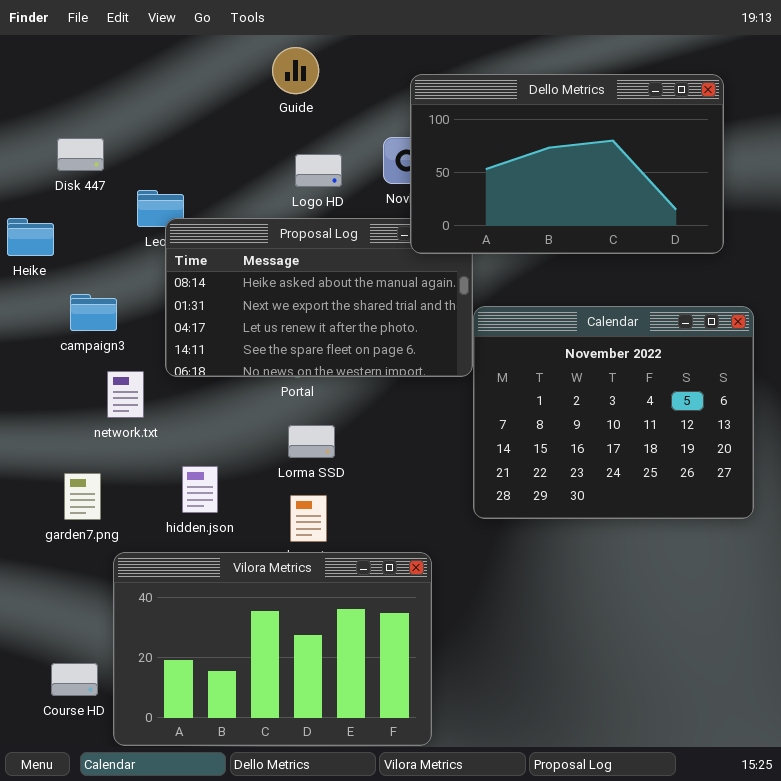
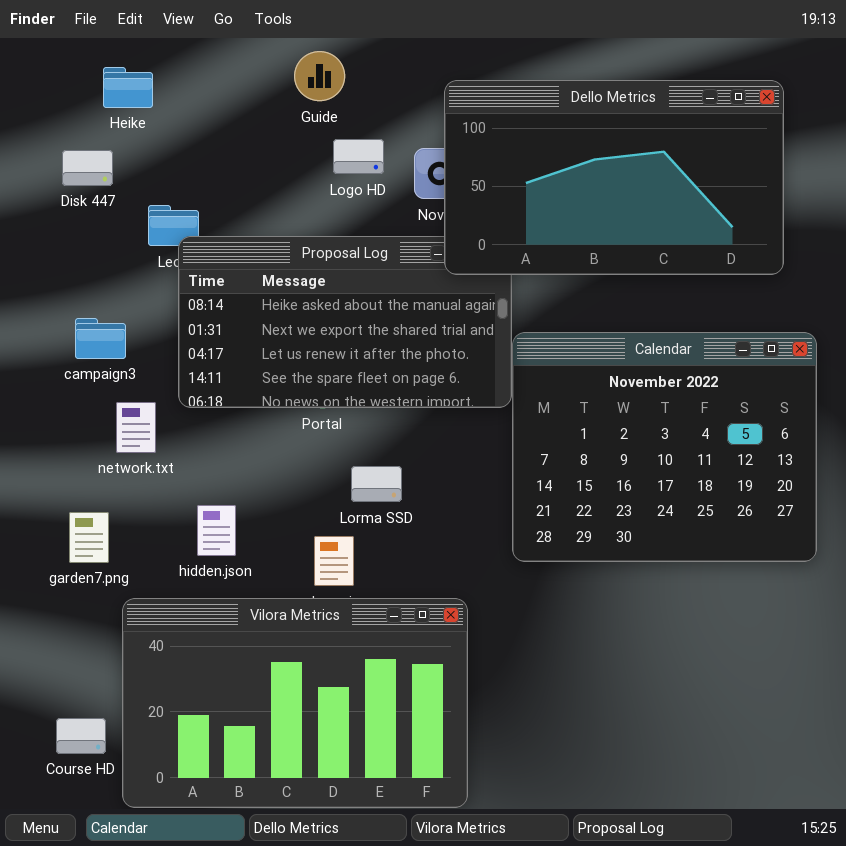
Logo HD: [295,154,342,187] -> [333,139,384,174], moved
Heike: [7,218,54,256] -> [103,67,153,108], moved
Lorma SSD: [288,425,335,458] -> [351,466,402,502], moved

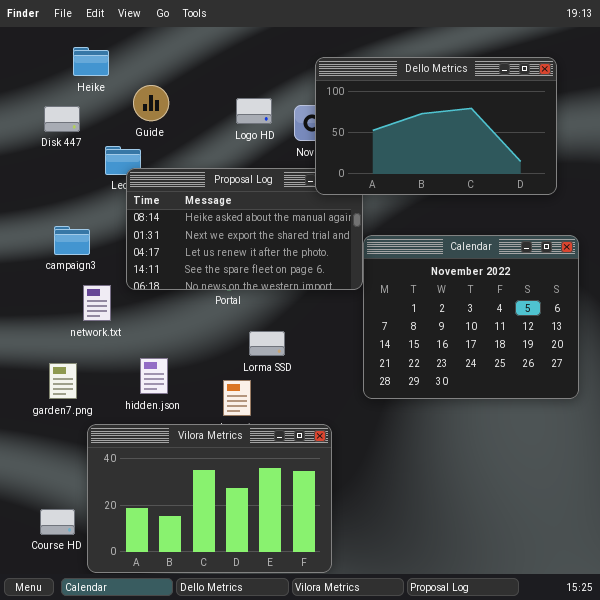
Guide: [294,51,345,101] -> [133,85,169,121], moved

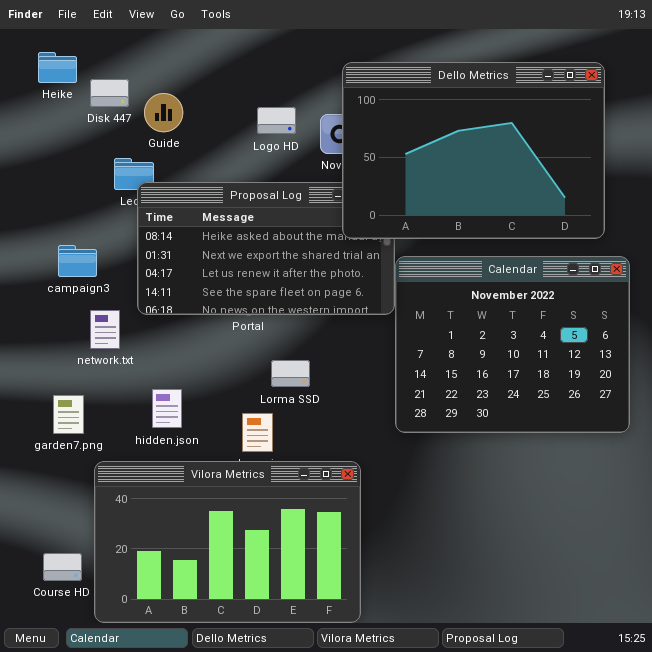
Heike: [73,47,109,76] -> [38,52,77,83], moved
Dello Metrics: [315,57,557,195] -> [342,62,605,239], resized
Disk 447: [44,106,80,132] -> [90,79,129,107], moved

